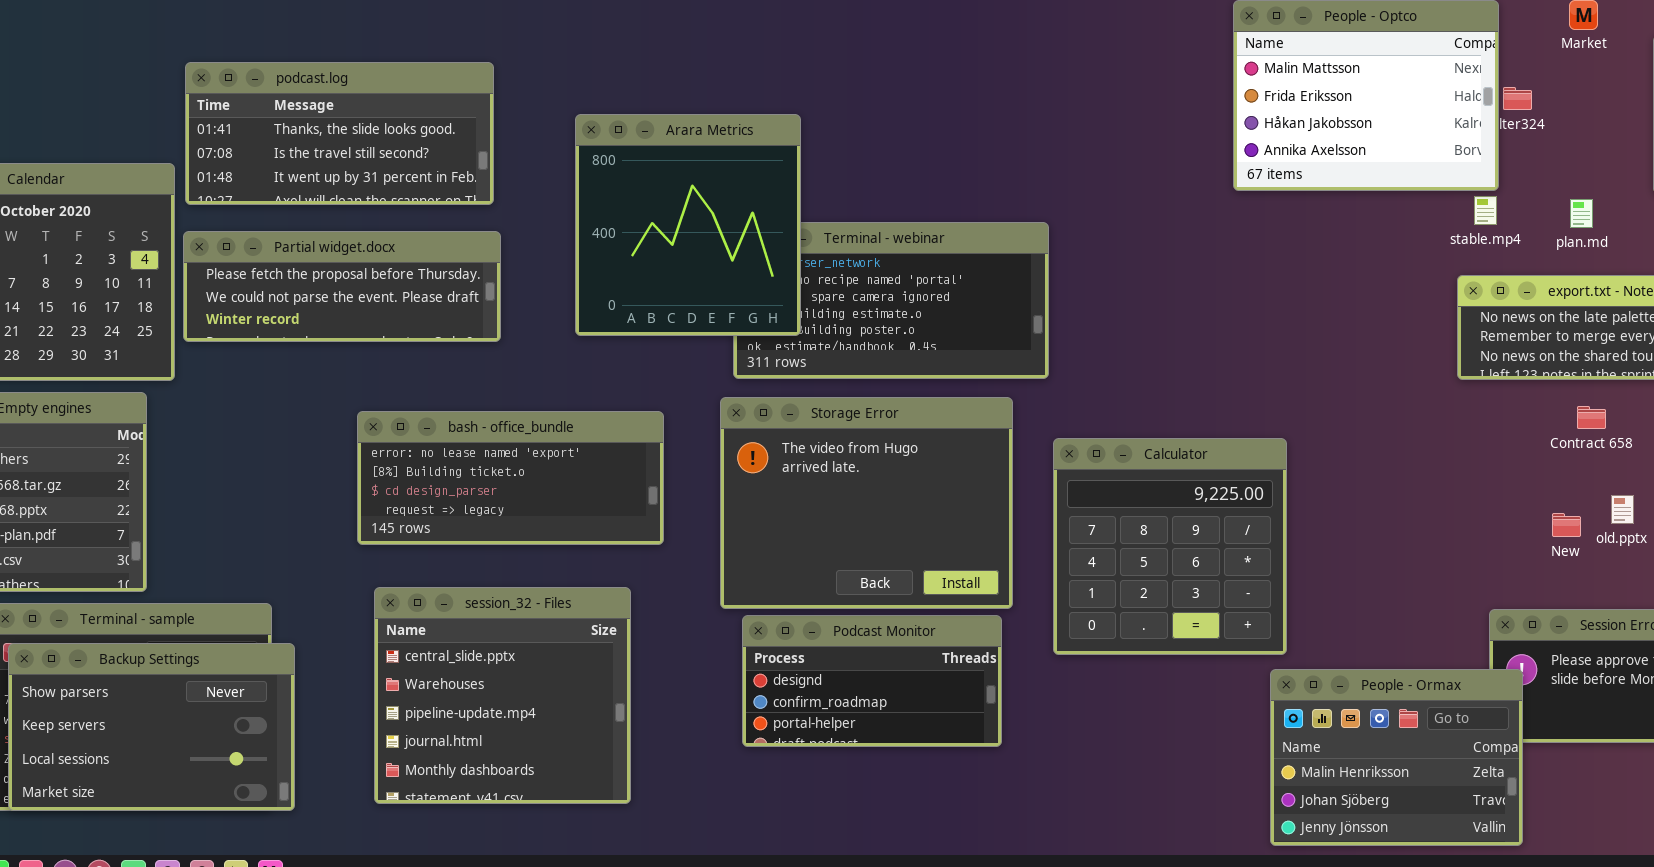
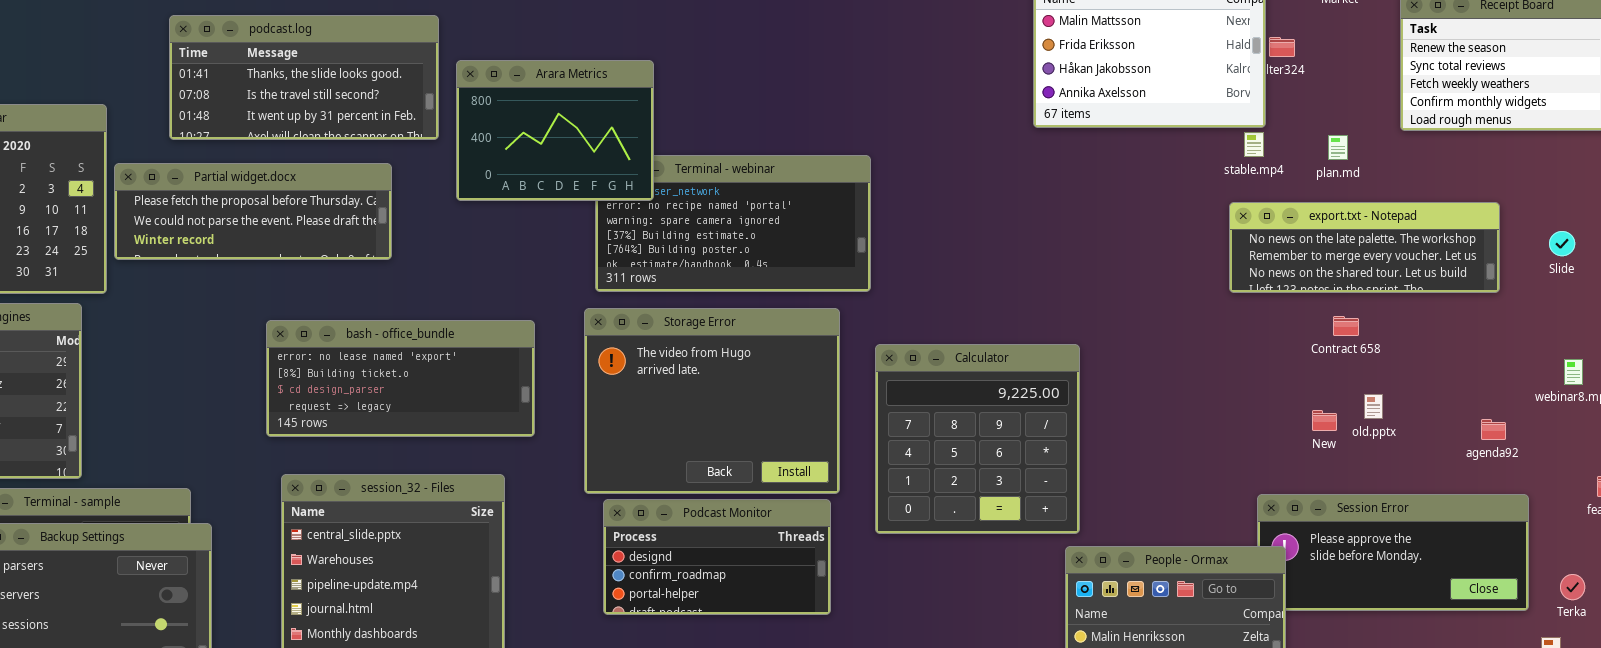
podcast.log: [185,62,494,205] -> [169,15,439,140], moved
Arara Metrics: [575,114,801,336] -> [456,60,654,201], resized

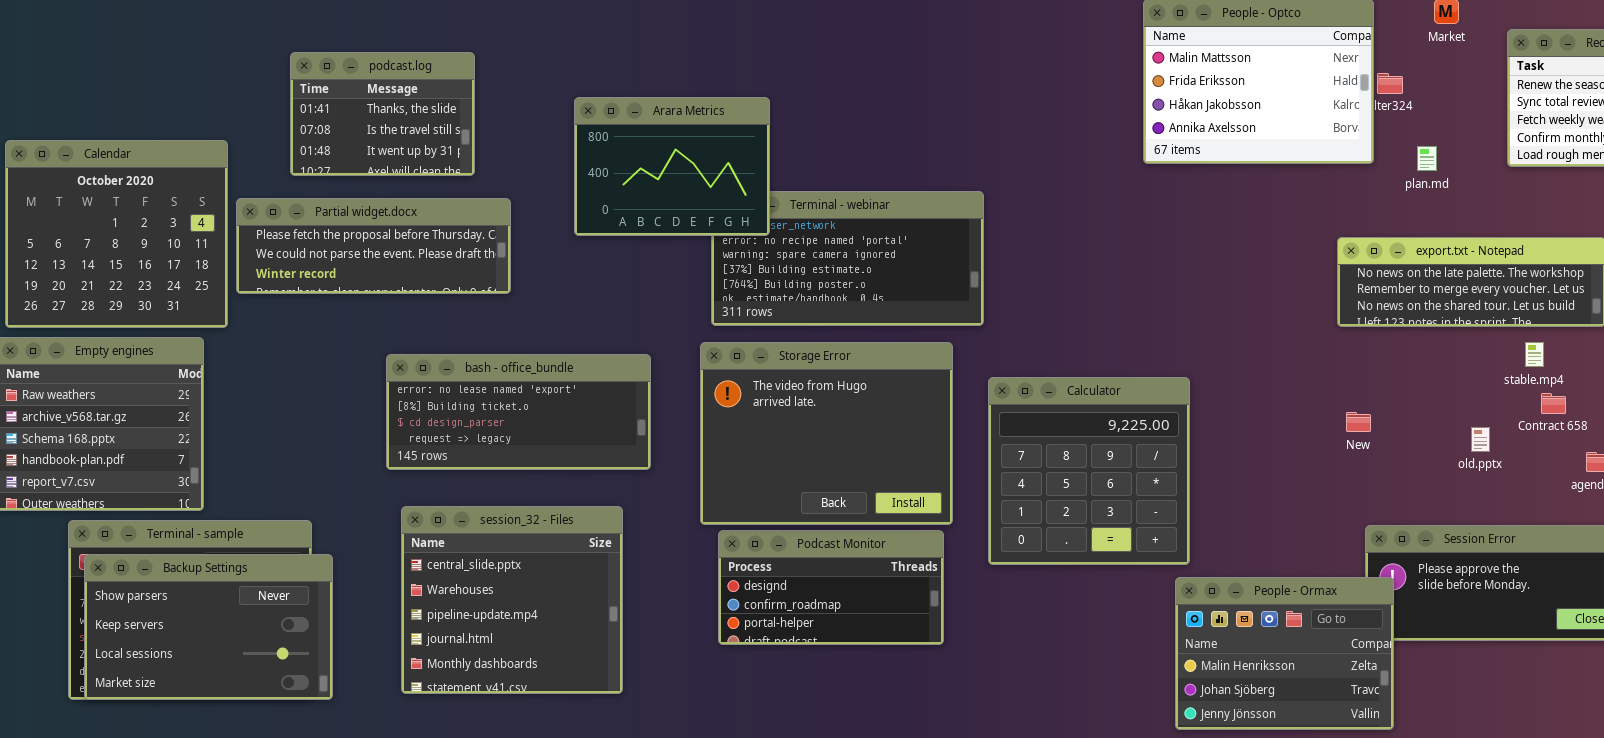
podcast.log: [169,15,439,140] -> [290,52,475,176], resized
stable.mp4: [1244,132,1264,157] -> [1525,342,1544,367], moved
plan.md: [1328,135,1348,160] -> [1417,146,1437,171], moved
Contract 658: [1333,316,1359,336] -> [1541,393,1566,414], moved
New: [1312,410,1337,431] -> [1346,412,1371,432], moved

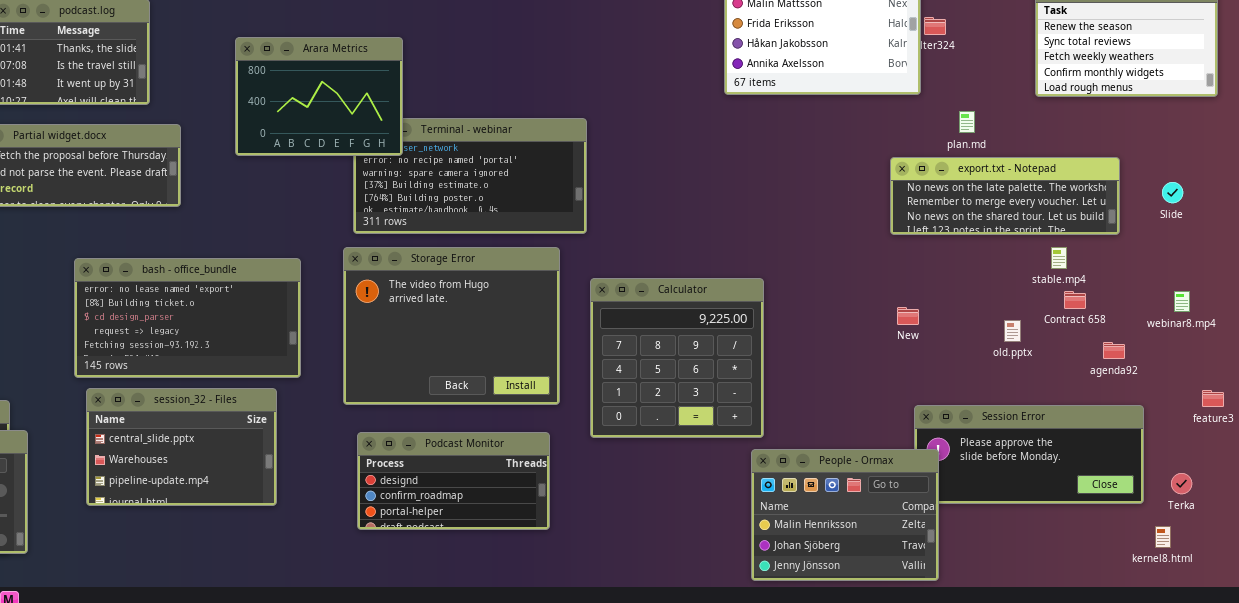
plan.md: [1417,146,1437,171] -> [959,111,975,133], moved
bash - office_bundle: [386,354,651,470] -> [74,258,301,378], resized
session_32 - Files: [401,506,623,694] -> [86,388,277,506], resized
Podcast Monitor: [718,530,944,645] -> [357,432,550,530], moved

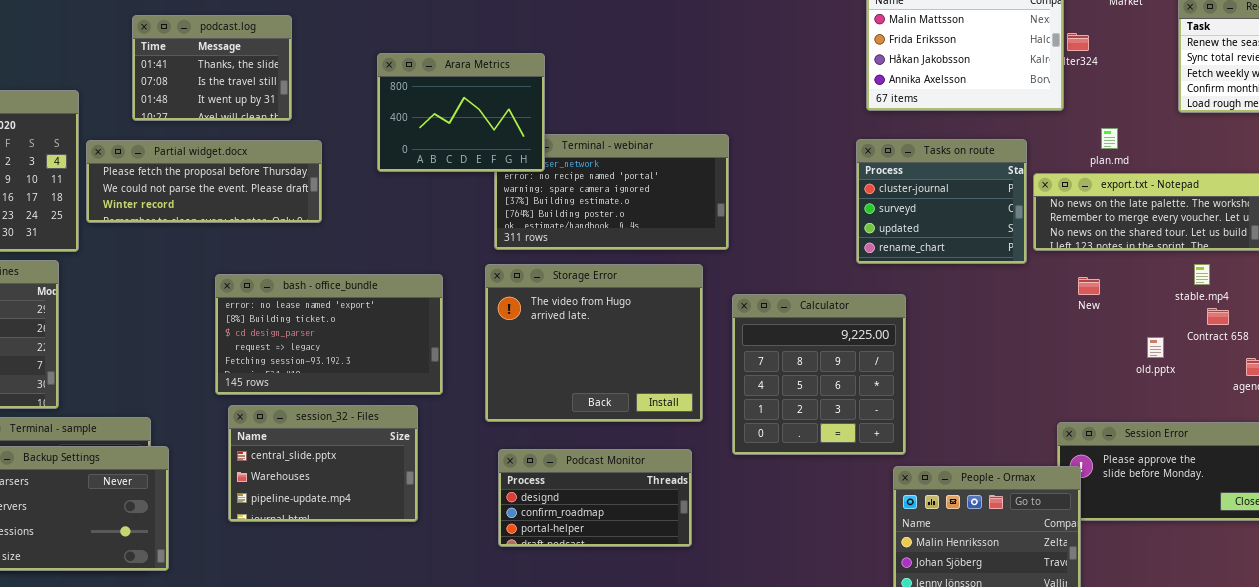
Tasks on route: none -> [856,139,1027,264], opened
New: [897,307,919,325] -> [1078,277,1100,295], moved

